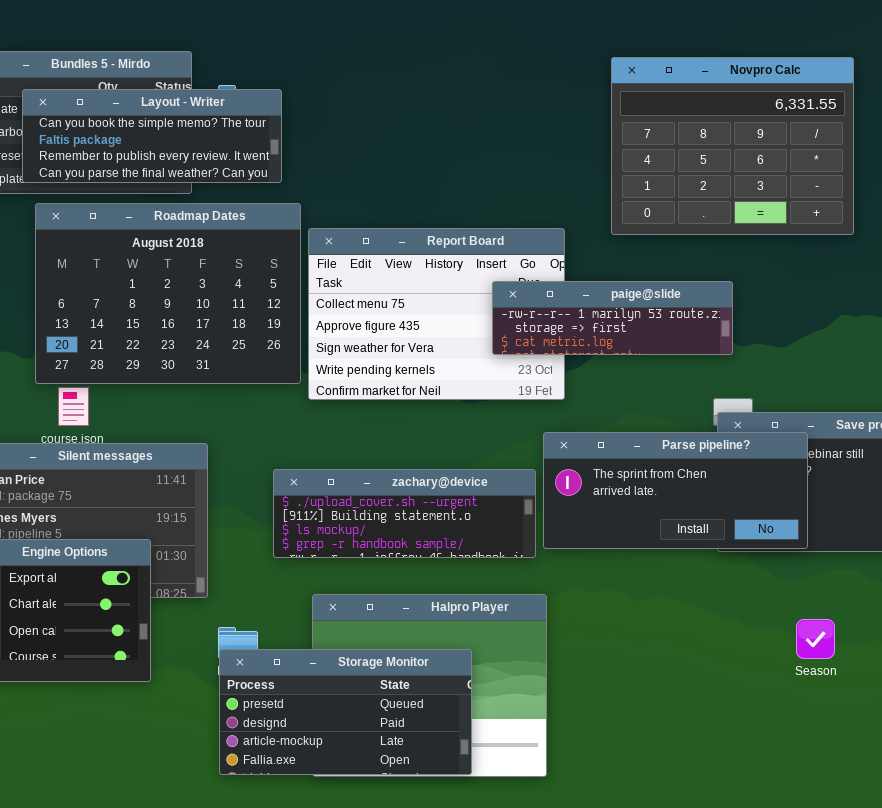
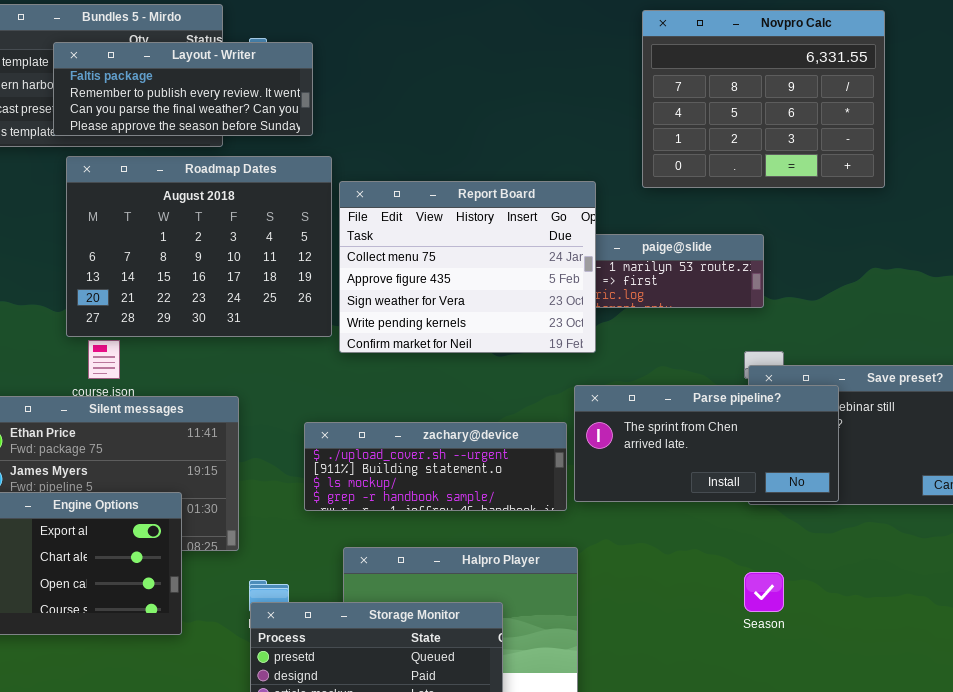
Layout - Writer: [22,89,282,183] -> [53,42,313,136], scrolled down 1 row
Report Board: [308,228,565,400] -> [339,181,596,353], raised
Season: [796,619,835,659] -> [744,572,784,612], moved

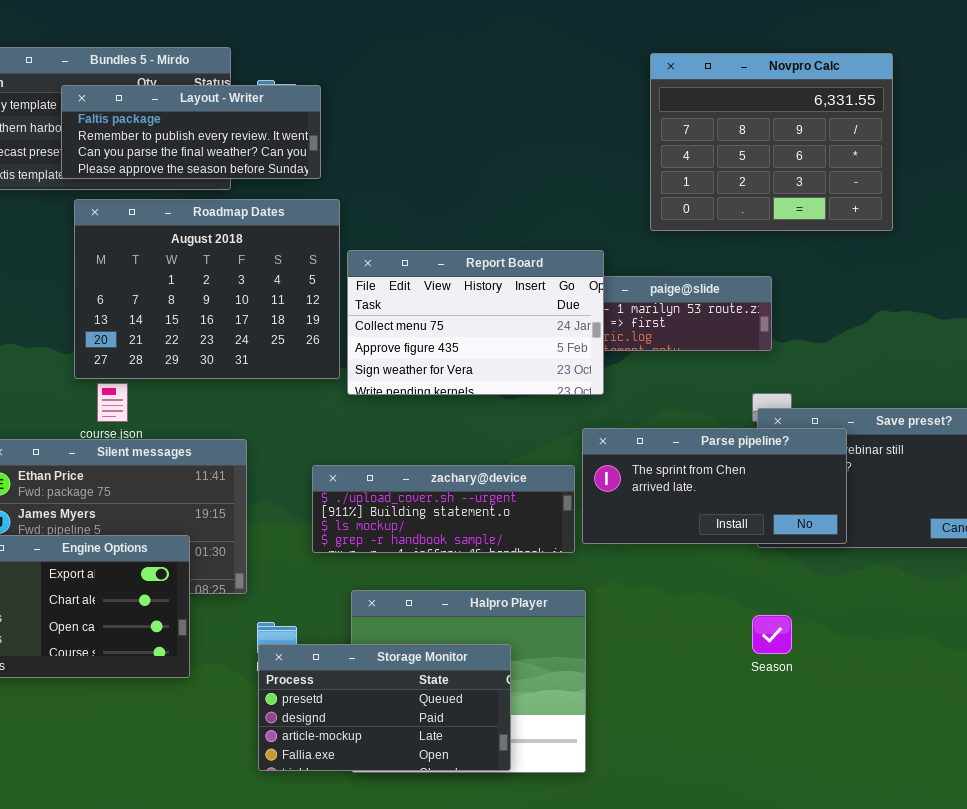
Report Board: [339,181,596,353] -> [347,250,604,395], resized

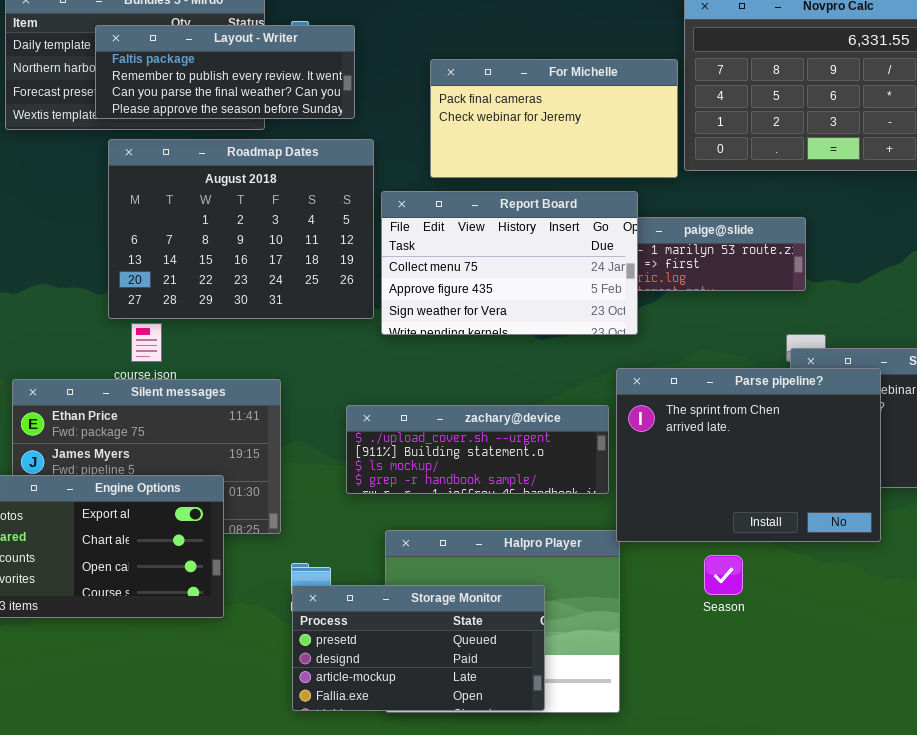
For Michelle: none -> [430,59,678,178], opened
Parse pipeline?: [582,428,847,544] -> [616,368,881,542], resized
Season: [752,615,792,654] -> [704,555,743,595], moved

